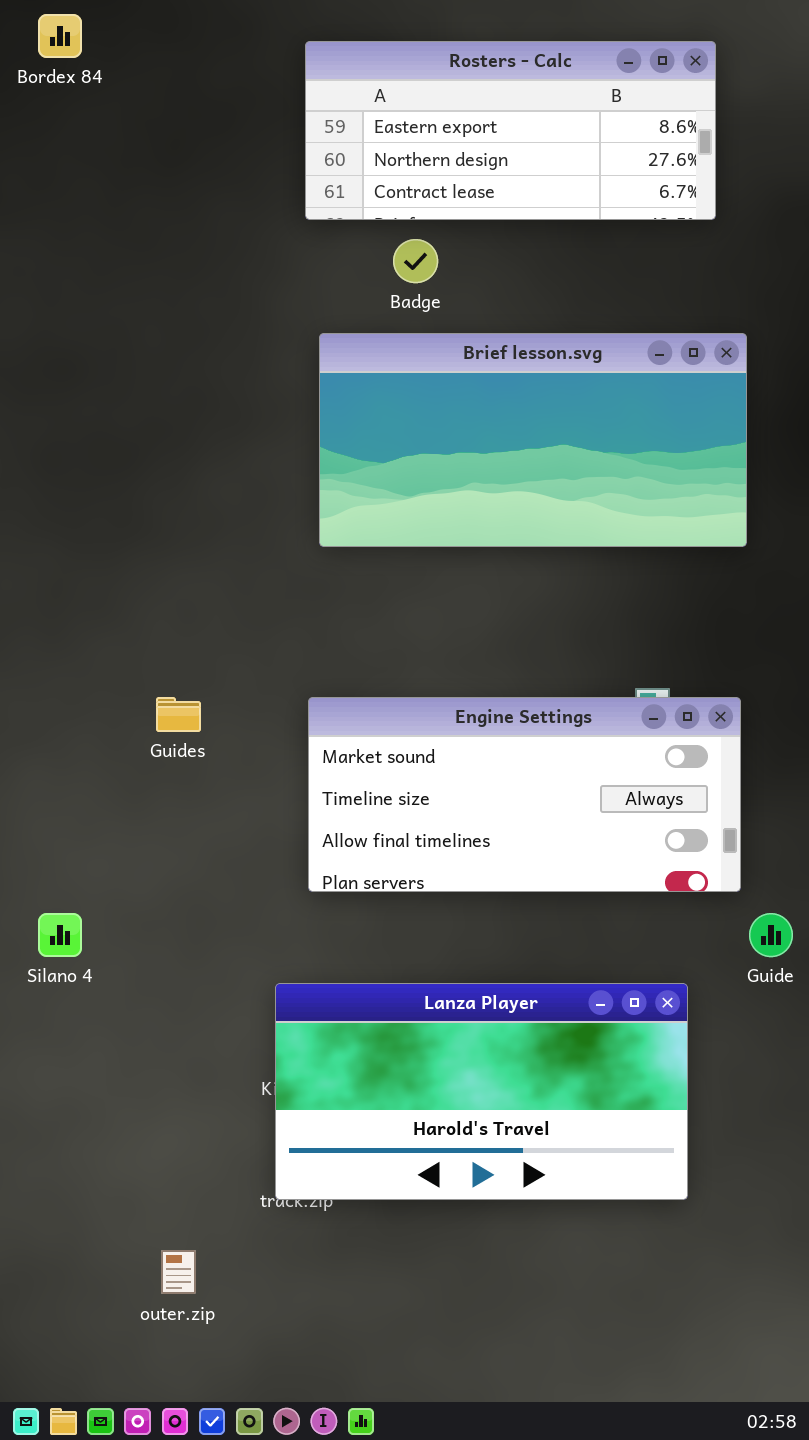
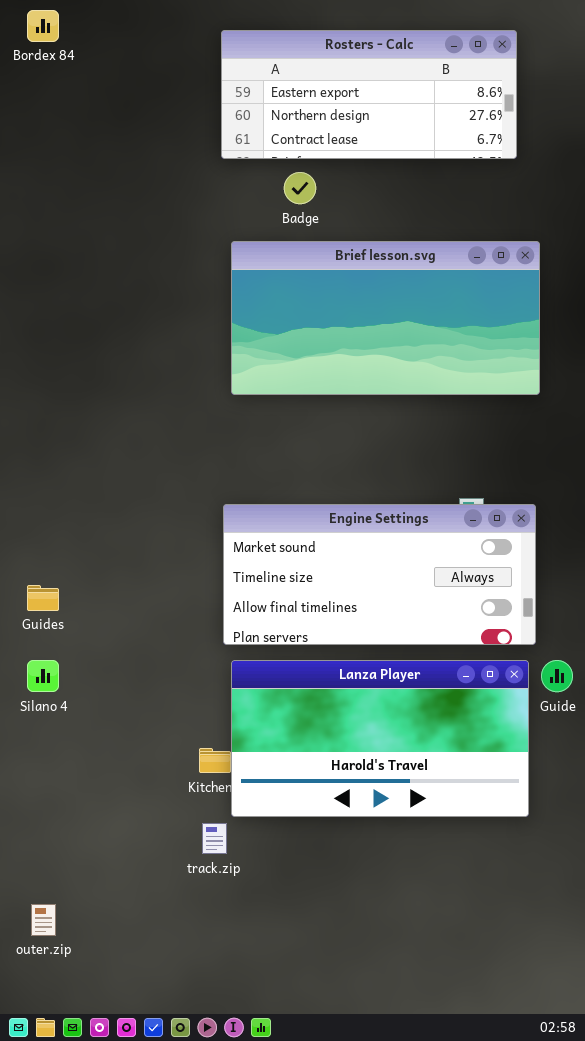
Guides: [156,697,201,732] -> [27,585,59,611], moved
Lanza Player: [275,983,688,1200] -> [231,660,529,817], moved
outer.zip: [161,1250,196,1294] -> [31,904,56,936], moved

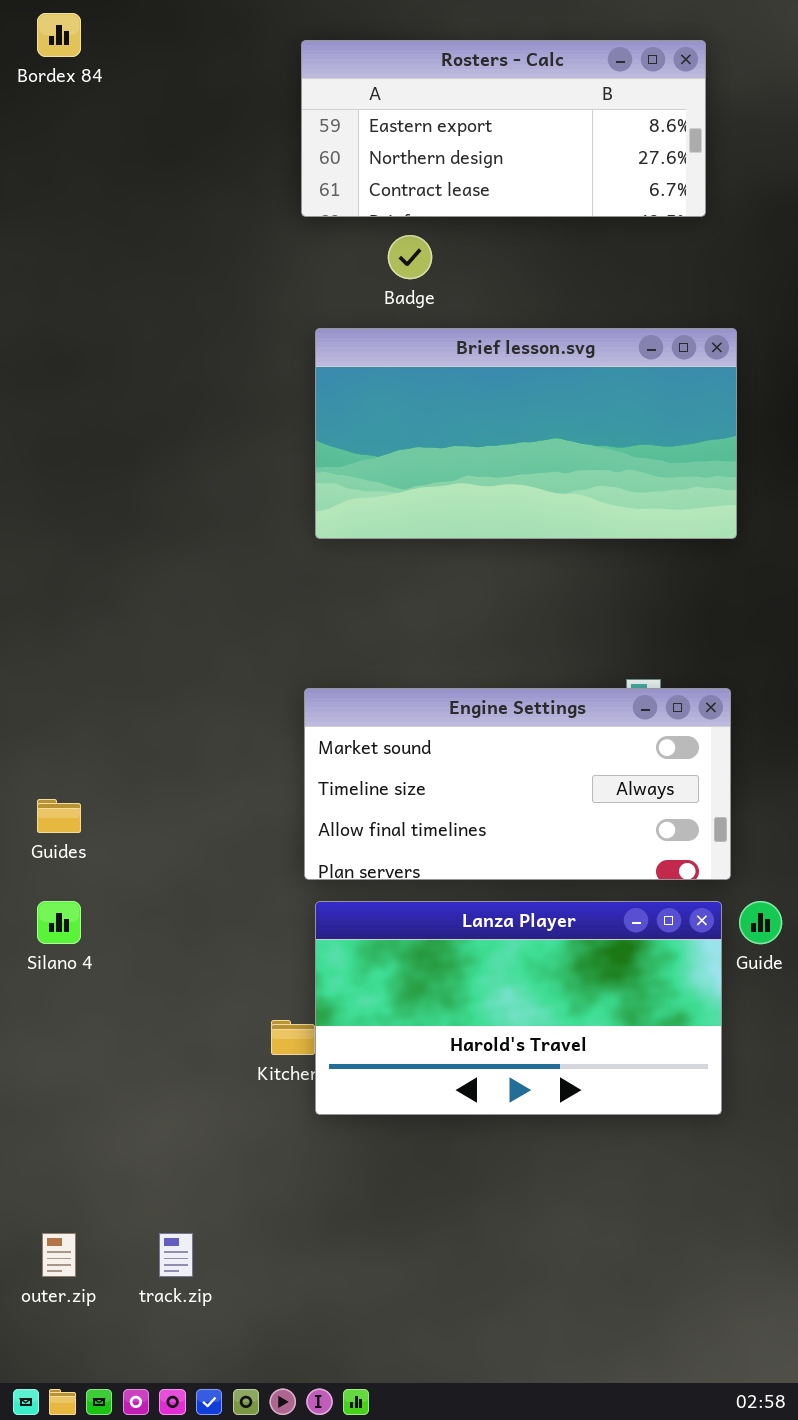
track.zip: [202,823,227,854] -> [159,1233,193,1277], moved

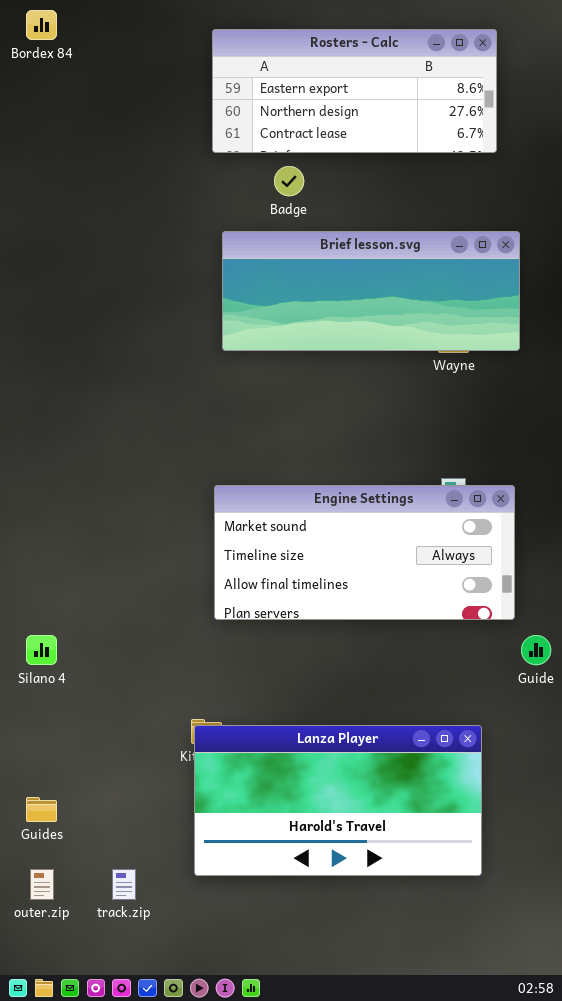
Brief lesson.svg: [315,328,737,539] -> [222,231,520,351], resized
Guides: [37,799,81,833] -> [26,797,57,822], moved
Lanza Player: [315,901,722,1115] -> [194,725,482,876], moved

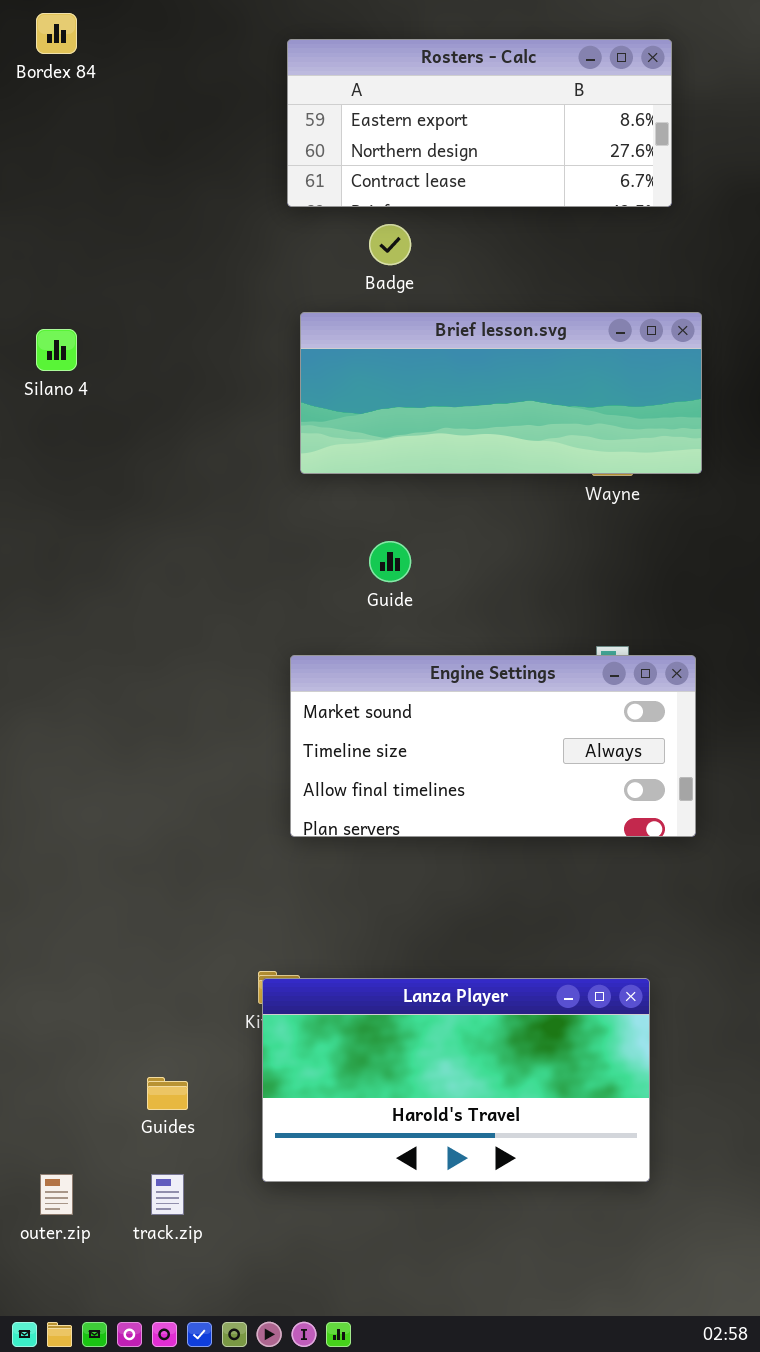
Silano 4: [26,635,57,665] -> [36,329,77,371], moved
Guide: [521,635,551,665] -> [369,541,411,582], moved
Guides: [26,797,57,822] -> [147,1077,188,1110], moved

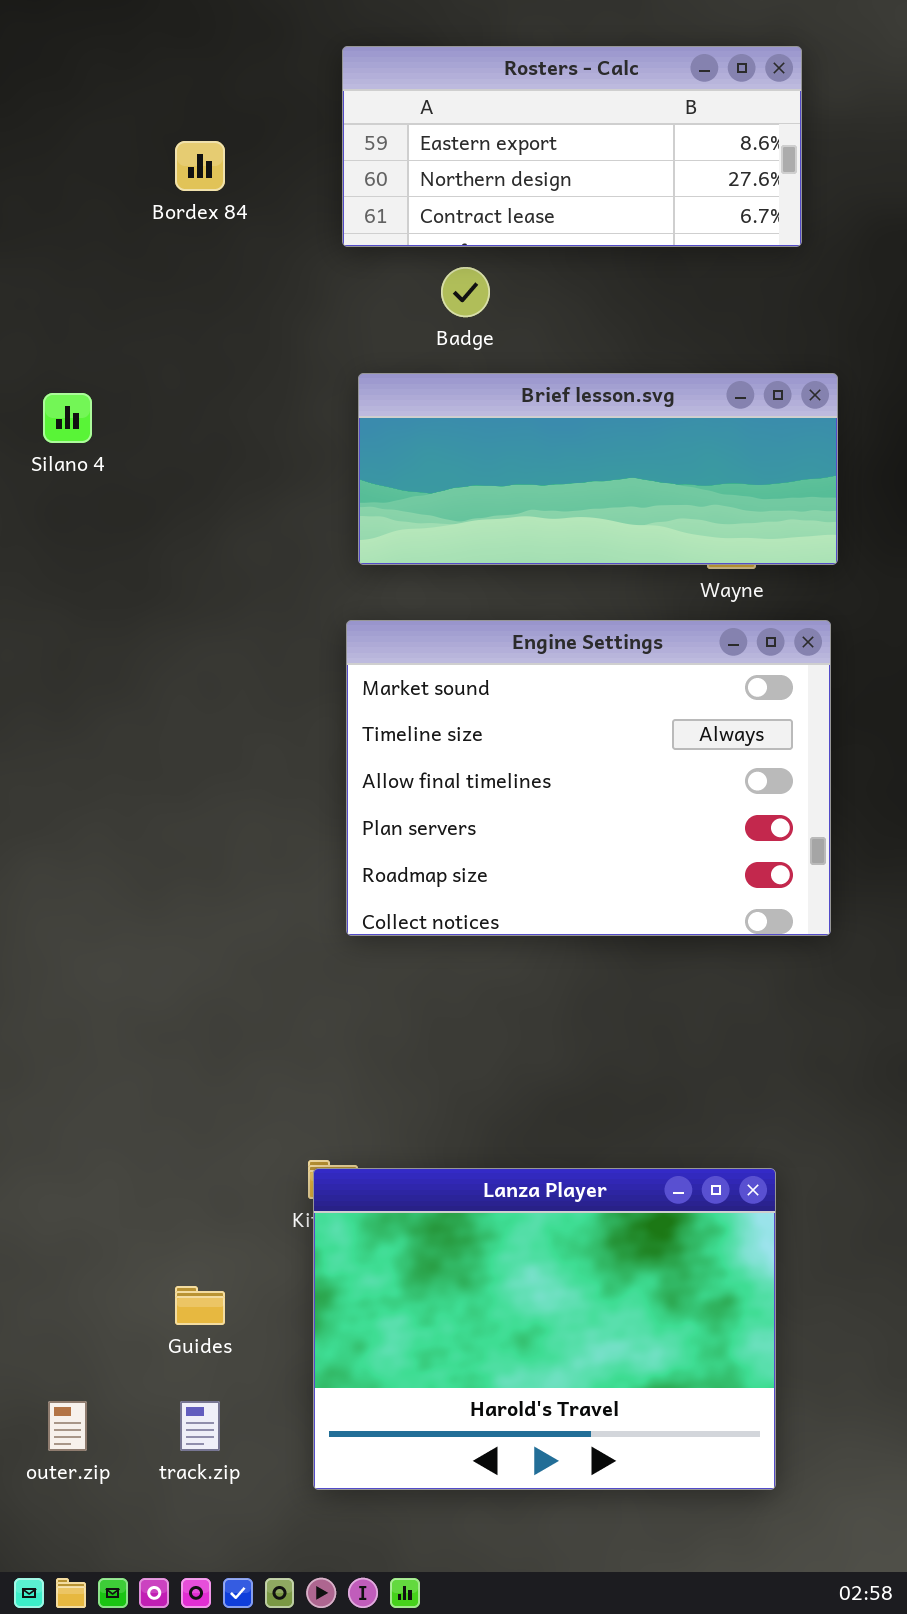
Bordex 84: [36,13,77,54] -> [175,141,225,191], moved
Engine Settings: [290,655,696,837] -> [346,620,831,936], moved, resized
Lanza Player: [262,978,650,1182] -> [313,1168,776,1490], resized

